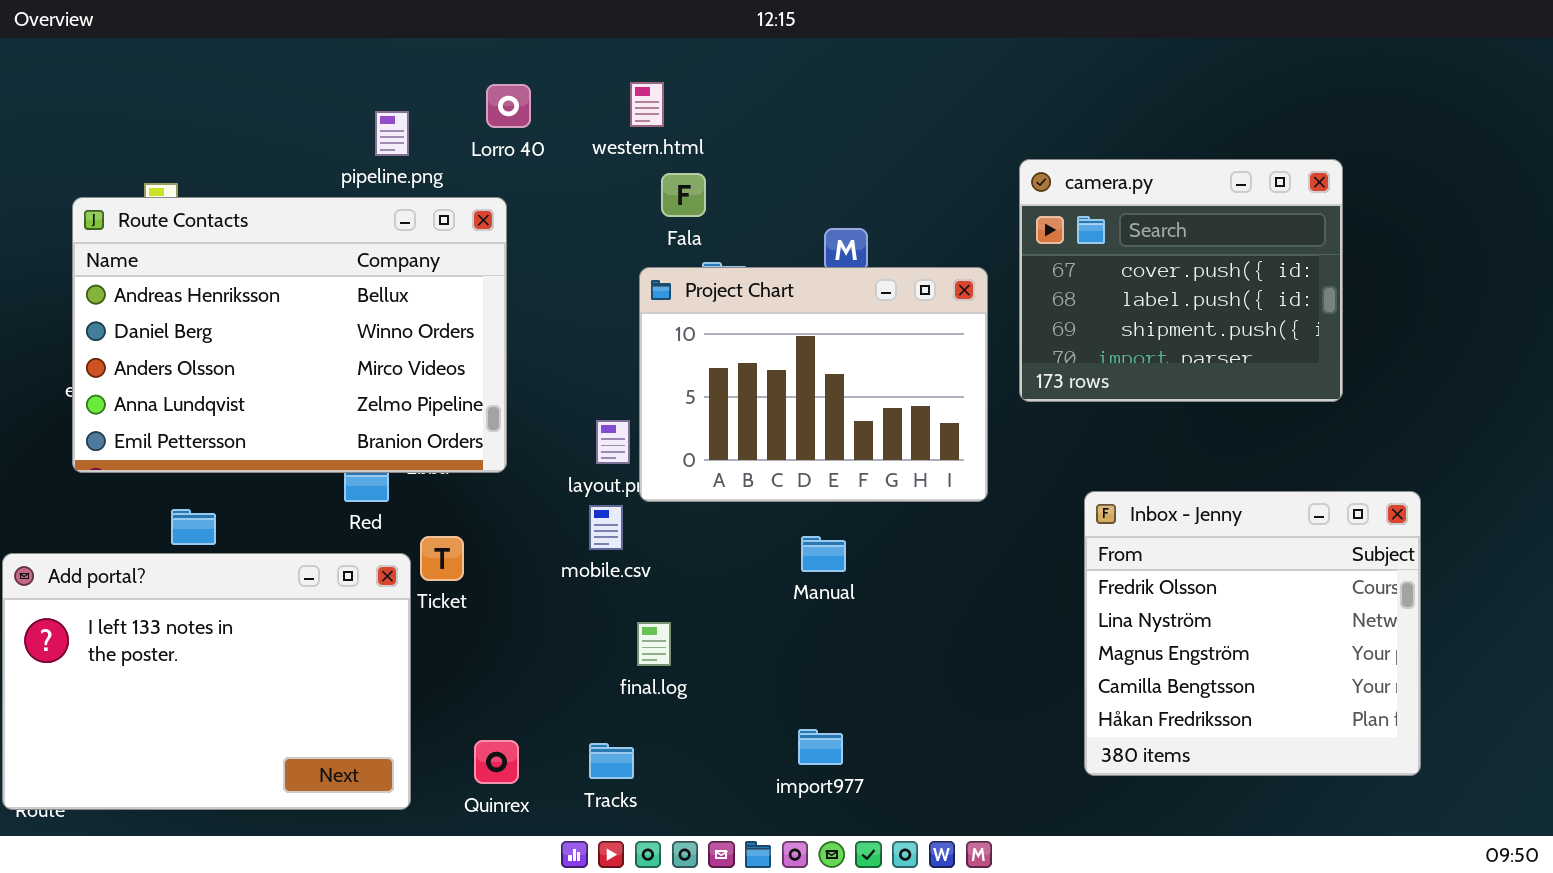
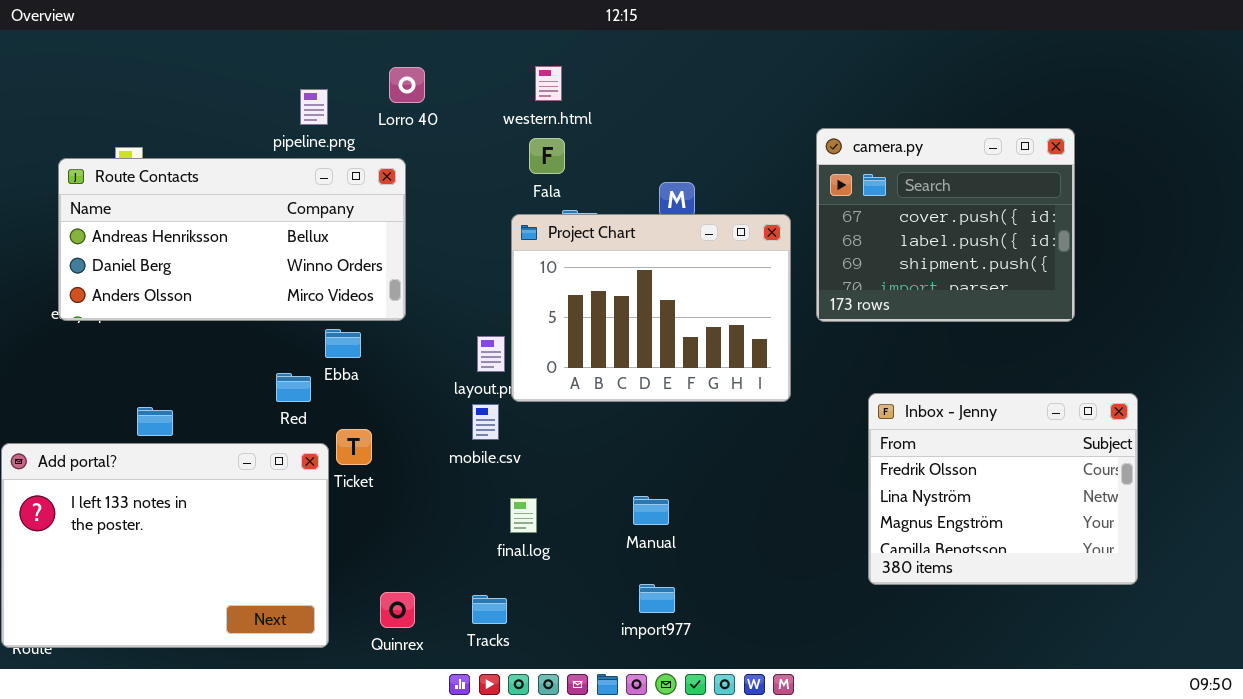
western.html: [630,82,664,127] -> [535,66,562,101], moved
Route Contacts: [72,197,507,473] -> [58,158,406,321], resized
Inbox - Jenny: [1084,491,1421,776] -> [868,393,1138,585], resized
Manual: [801,536,846,572] -> [633,496,669,525], moved

